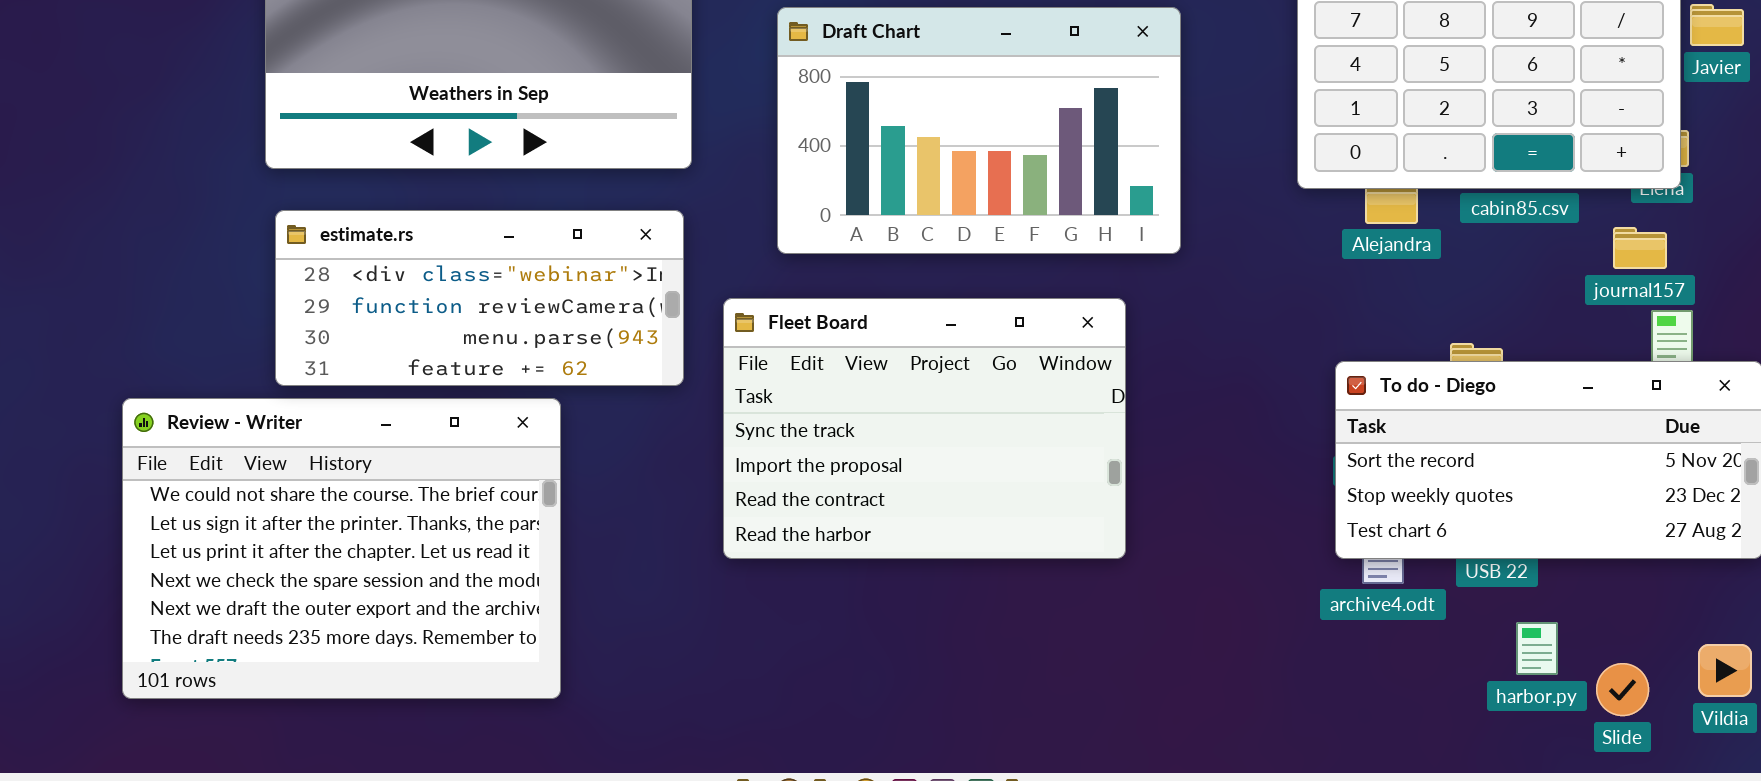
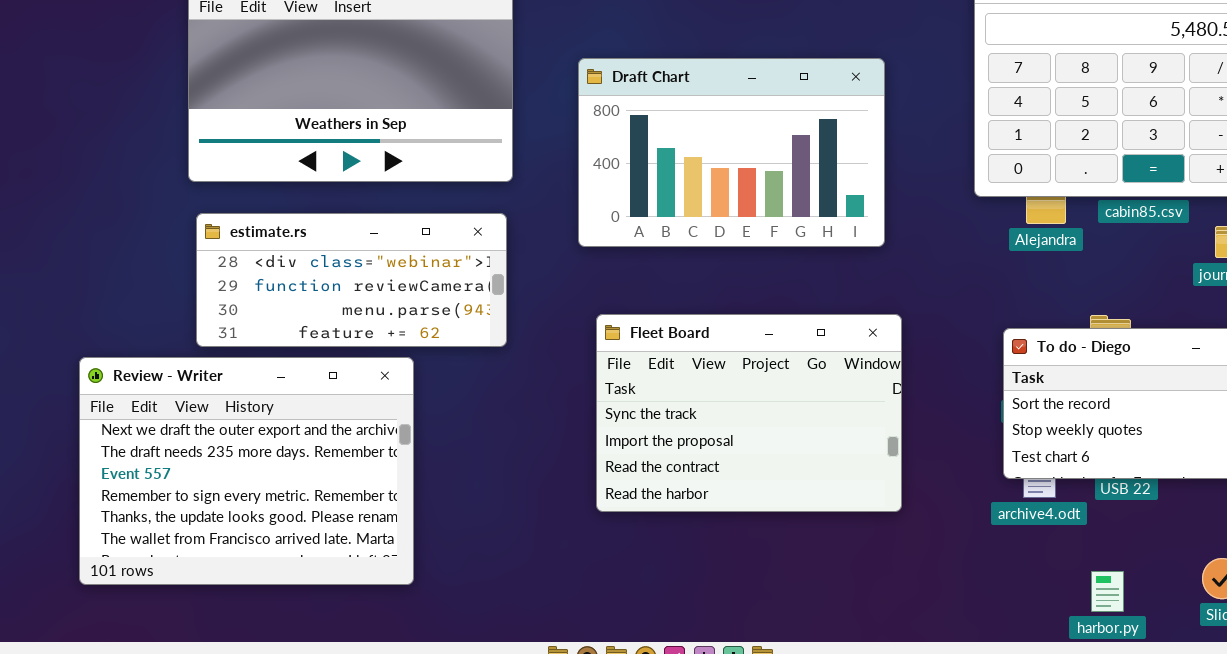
Fleet Board: [723,298,1126,559] -> [596,314,902,512], moved
Review - Writer: [122,398,561,699] -> [79,357,414,585], scrolled down 4 rows
harbor.py: [1516,622,1558,675] -> [1091,571,1124,612], moved

